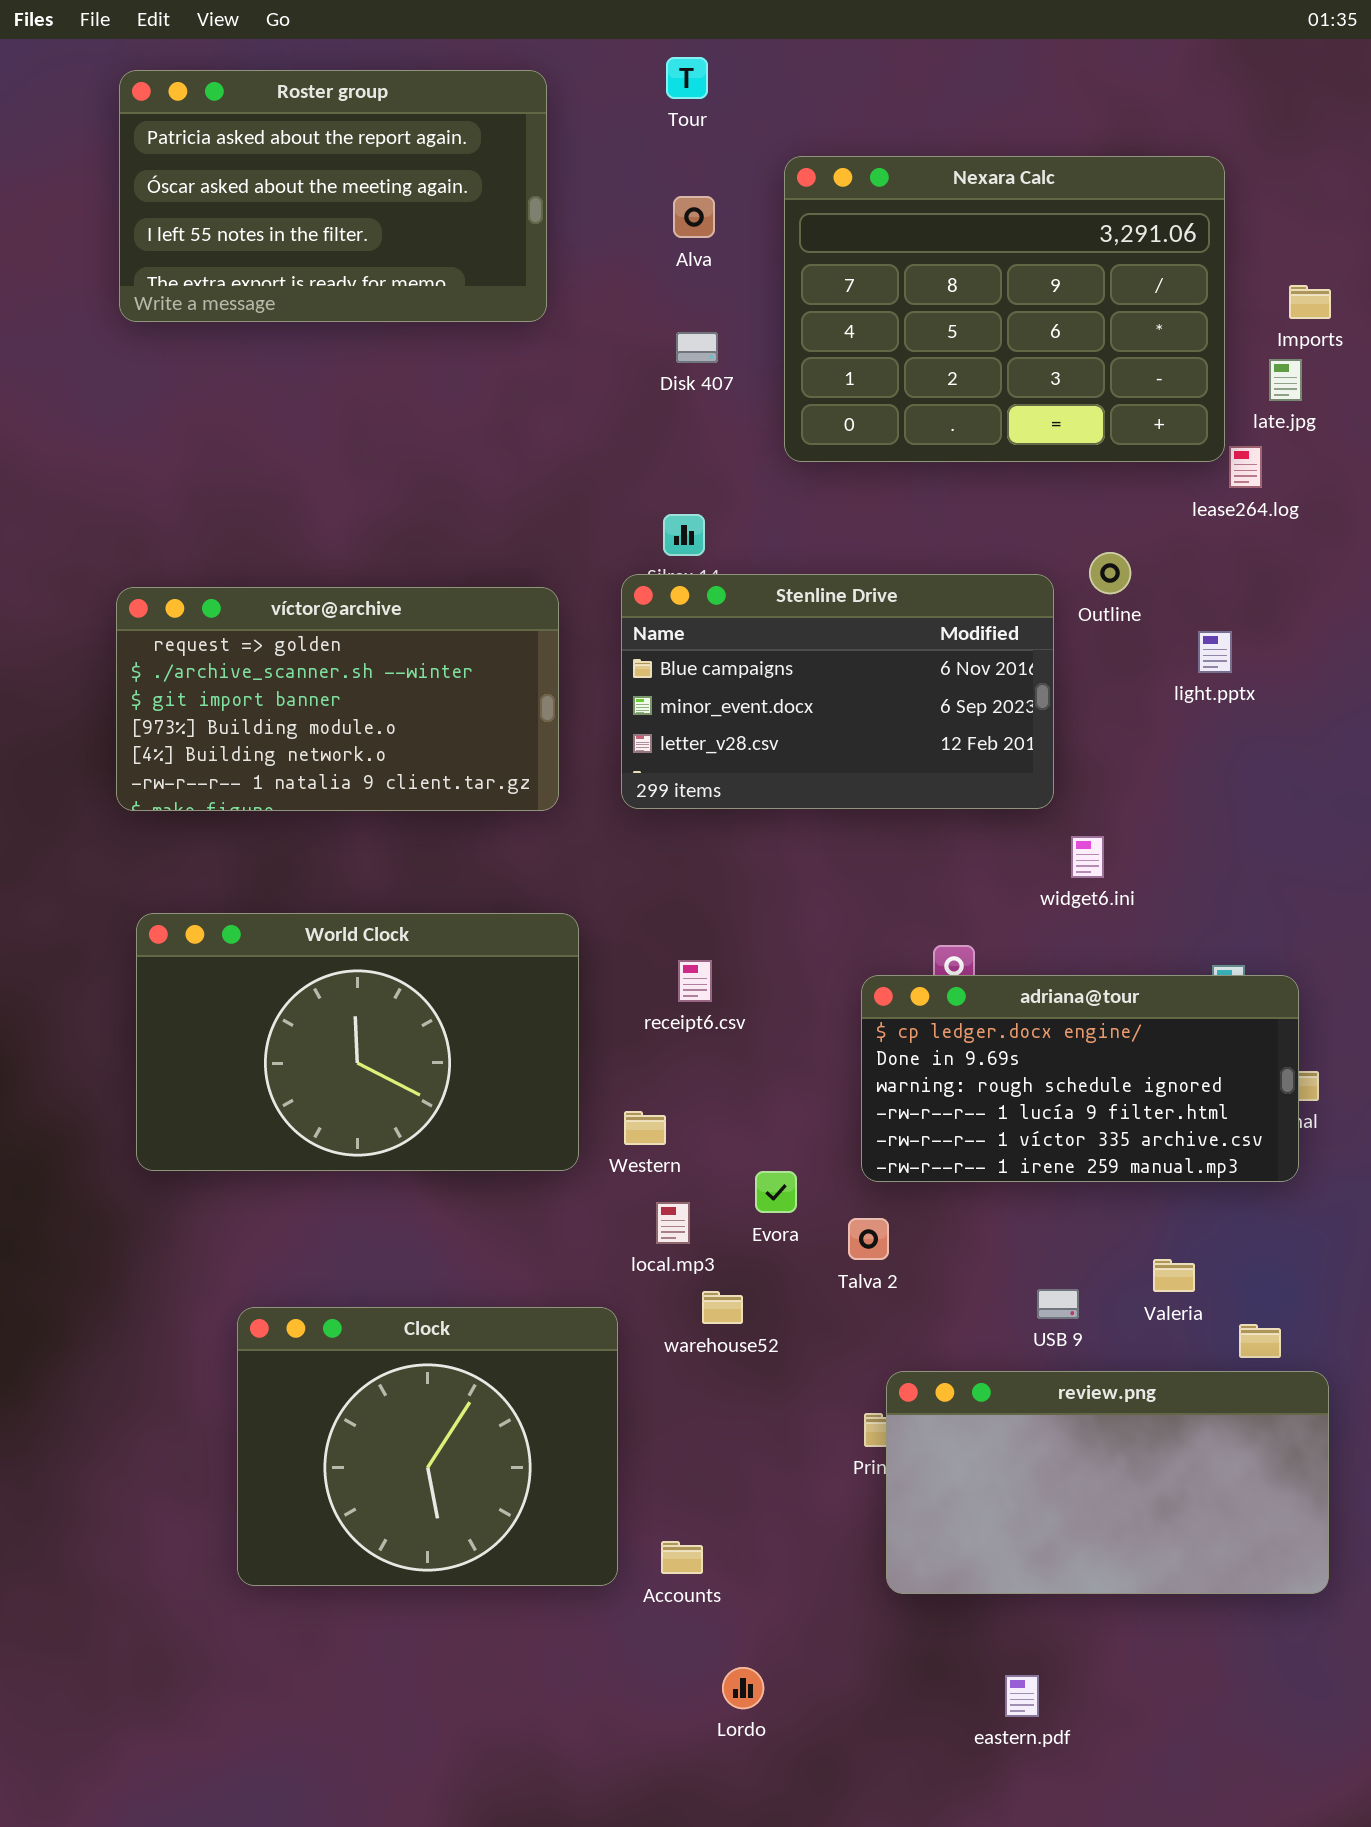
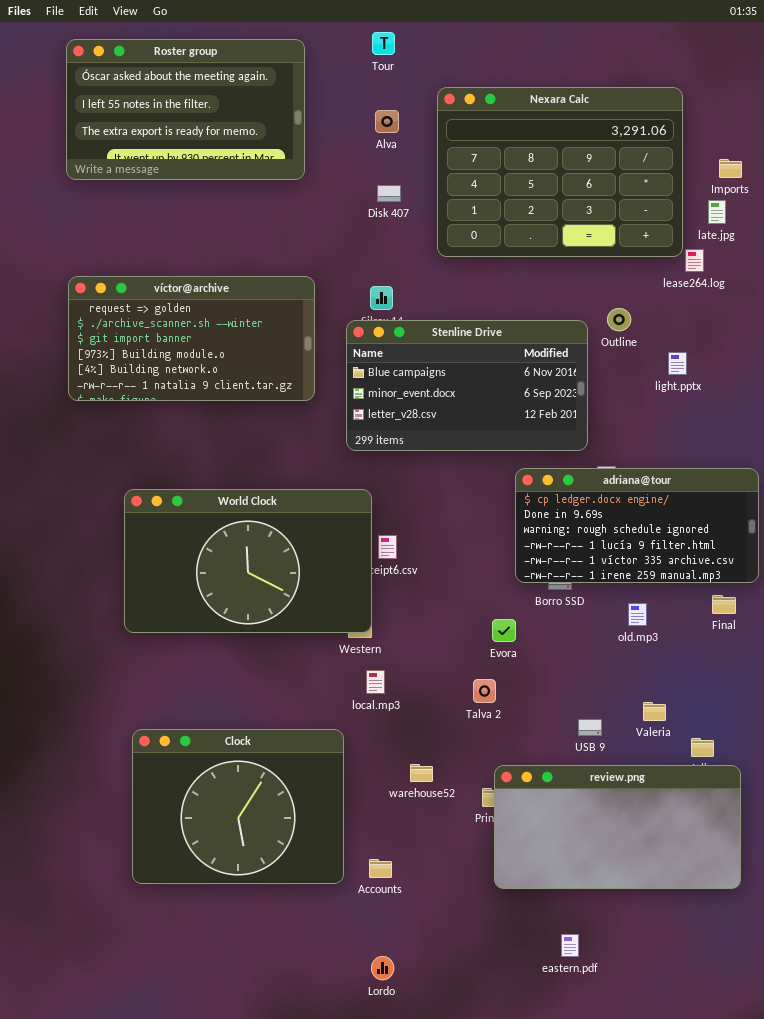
Roster group: [119,70,547,322] -> [66,39,305,180], scrolled down 1 row
víctor@archive: [116,587,559,811] -> [68,276,315,401], moved
World Clock: [136,913,579,1171] -> [124,489,372,633], moved
adriana@tour: [861,975,1299,1182] -> [515,468,759,583], moved
Evora: [755,1171,797,1213] -> [492,619,516,642], moved
warehouse52: [702,1291,743,1324] -> [410,764,433,782], moved
Lordo: [722,1667,764,1709] -> [371,956,394,980], moved

